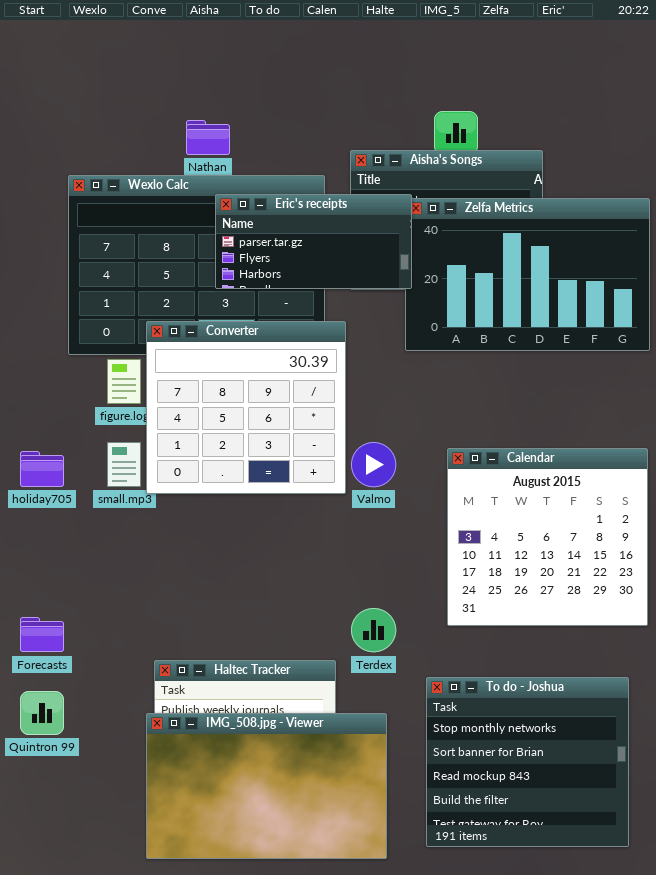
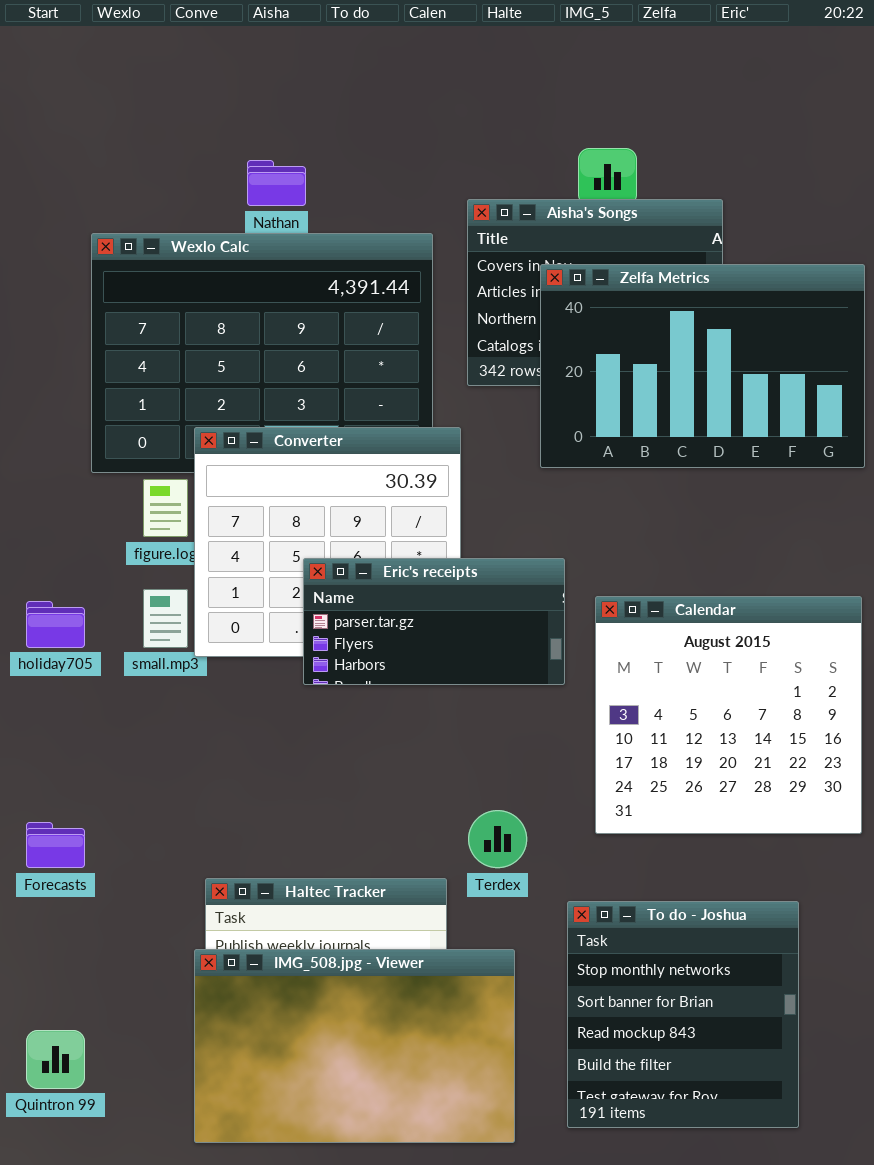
Eric's receipts: [215,194,412,289] -> [303,558,565,685], moved
To do - Joshua: [426,677,629,847] -> [567,901,799,1128], resized
Quintron 99: [20,691,64,735] -> [26,1030,85,1089], moved

